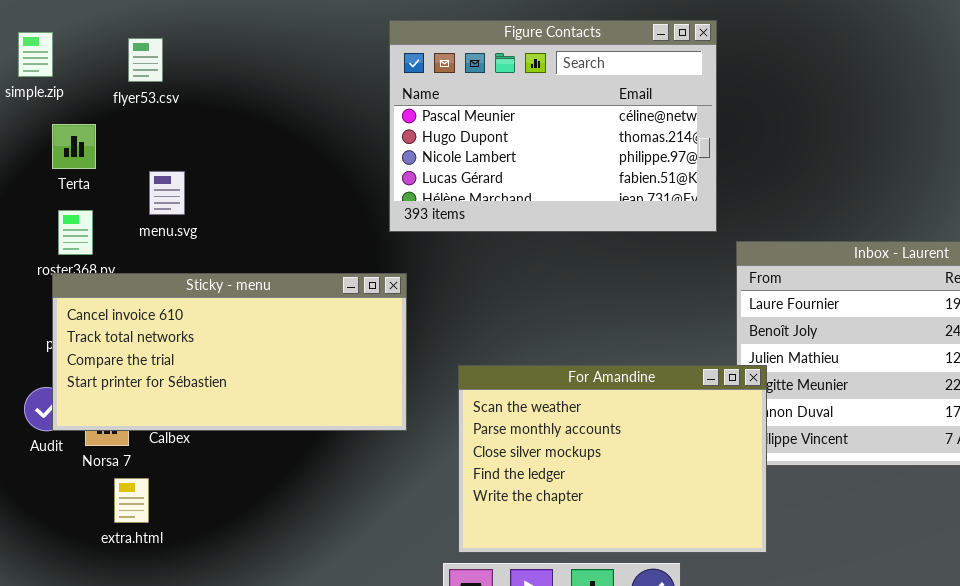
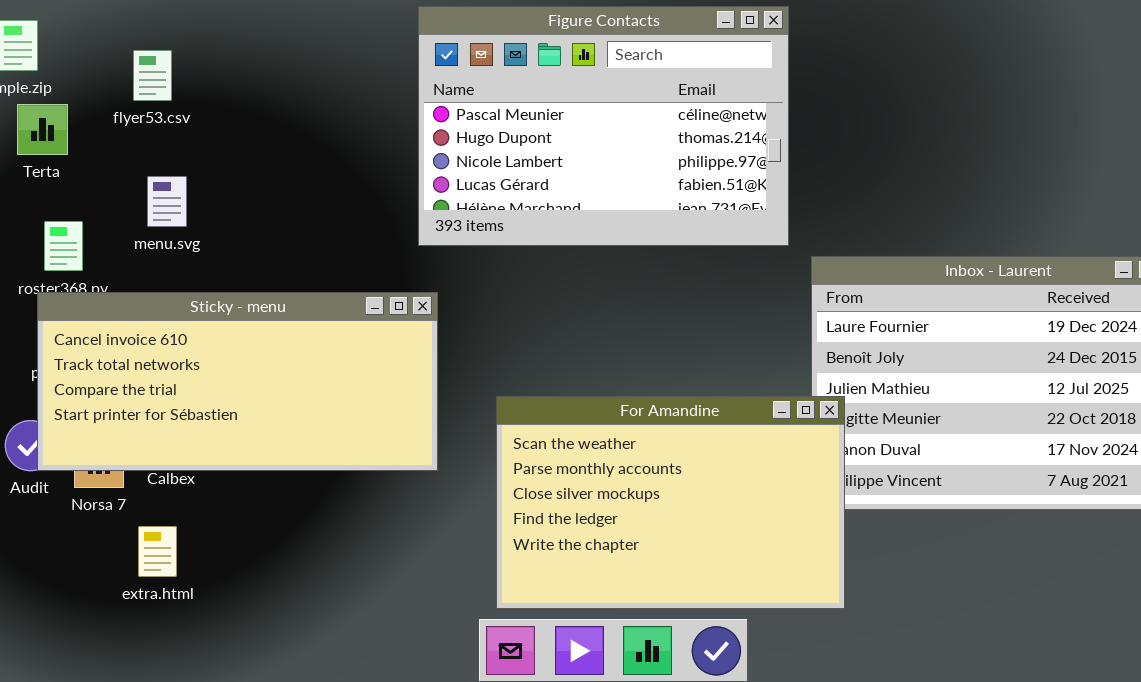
flyer53.csv: [128,38,163,82] -> [133,50,172,101], moved
Terta: [52,124,96,169] -> [17,104,68,155], moved
extra.html: [114,478,149,523] -> [138,526,177,577], moved

